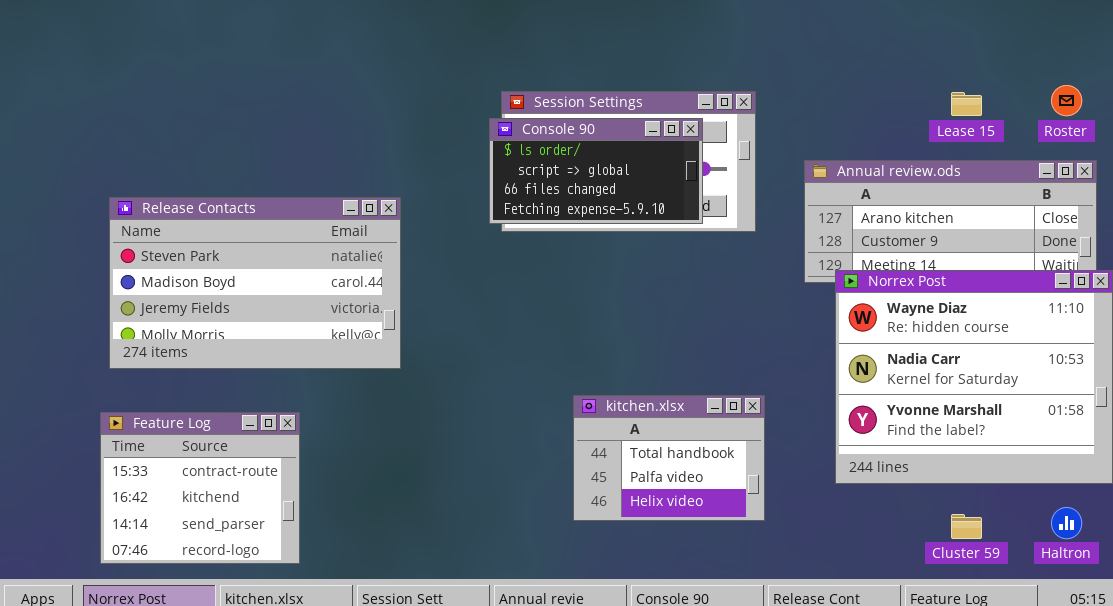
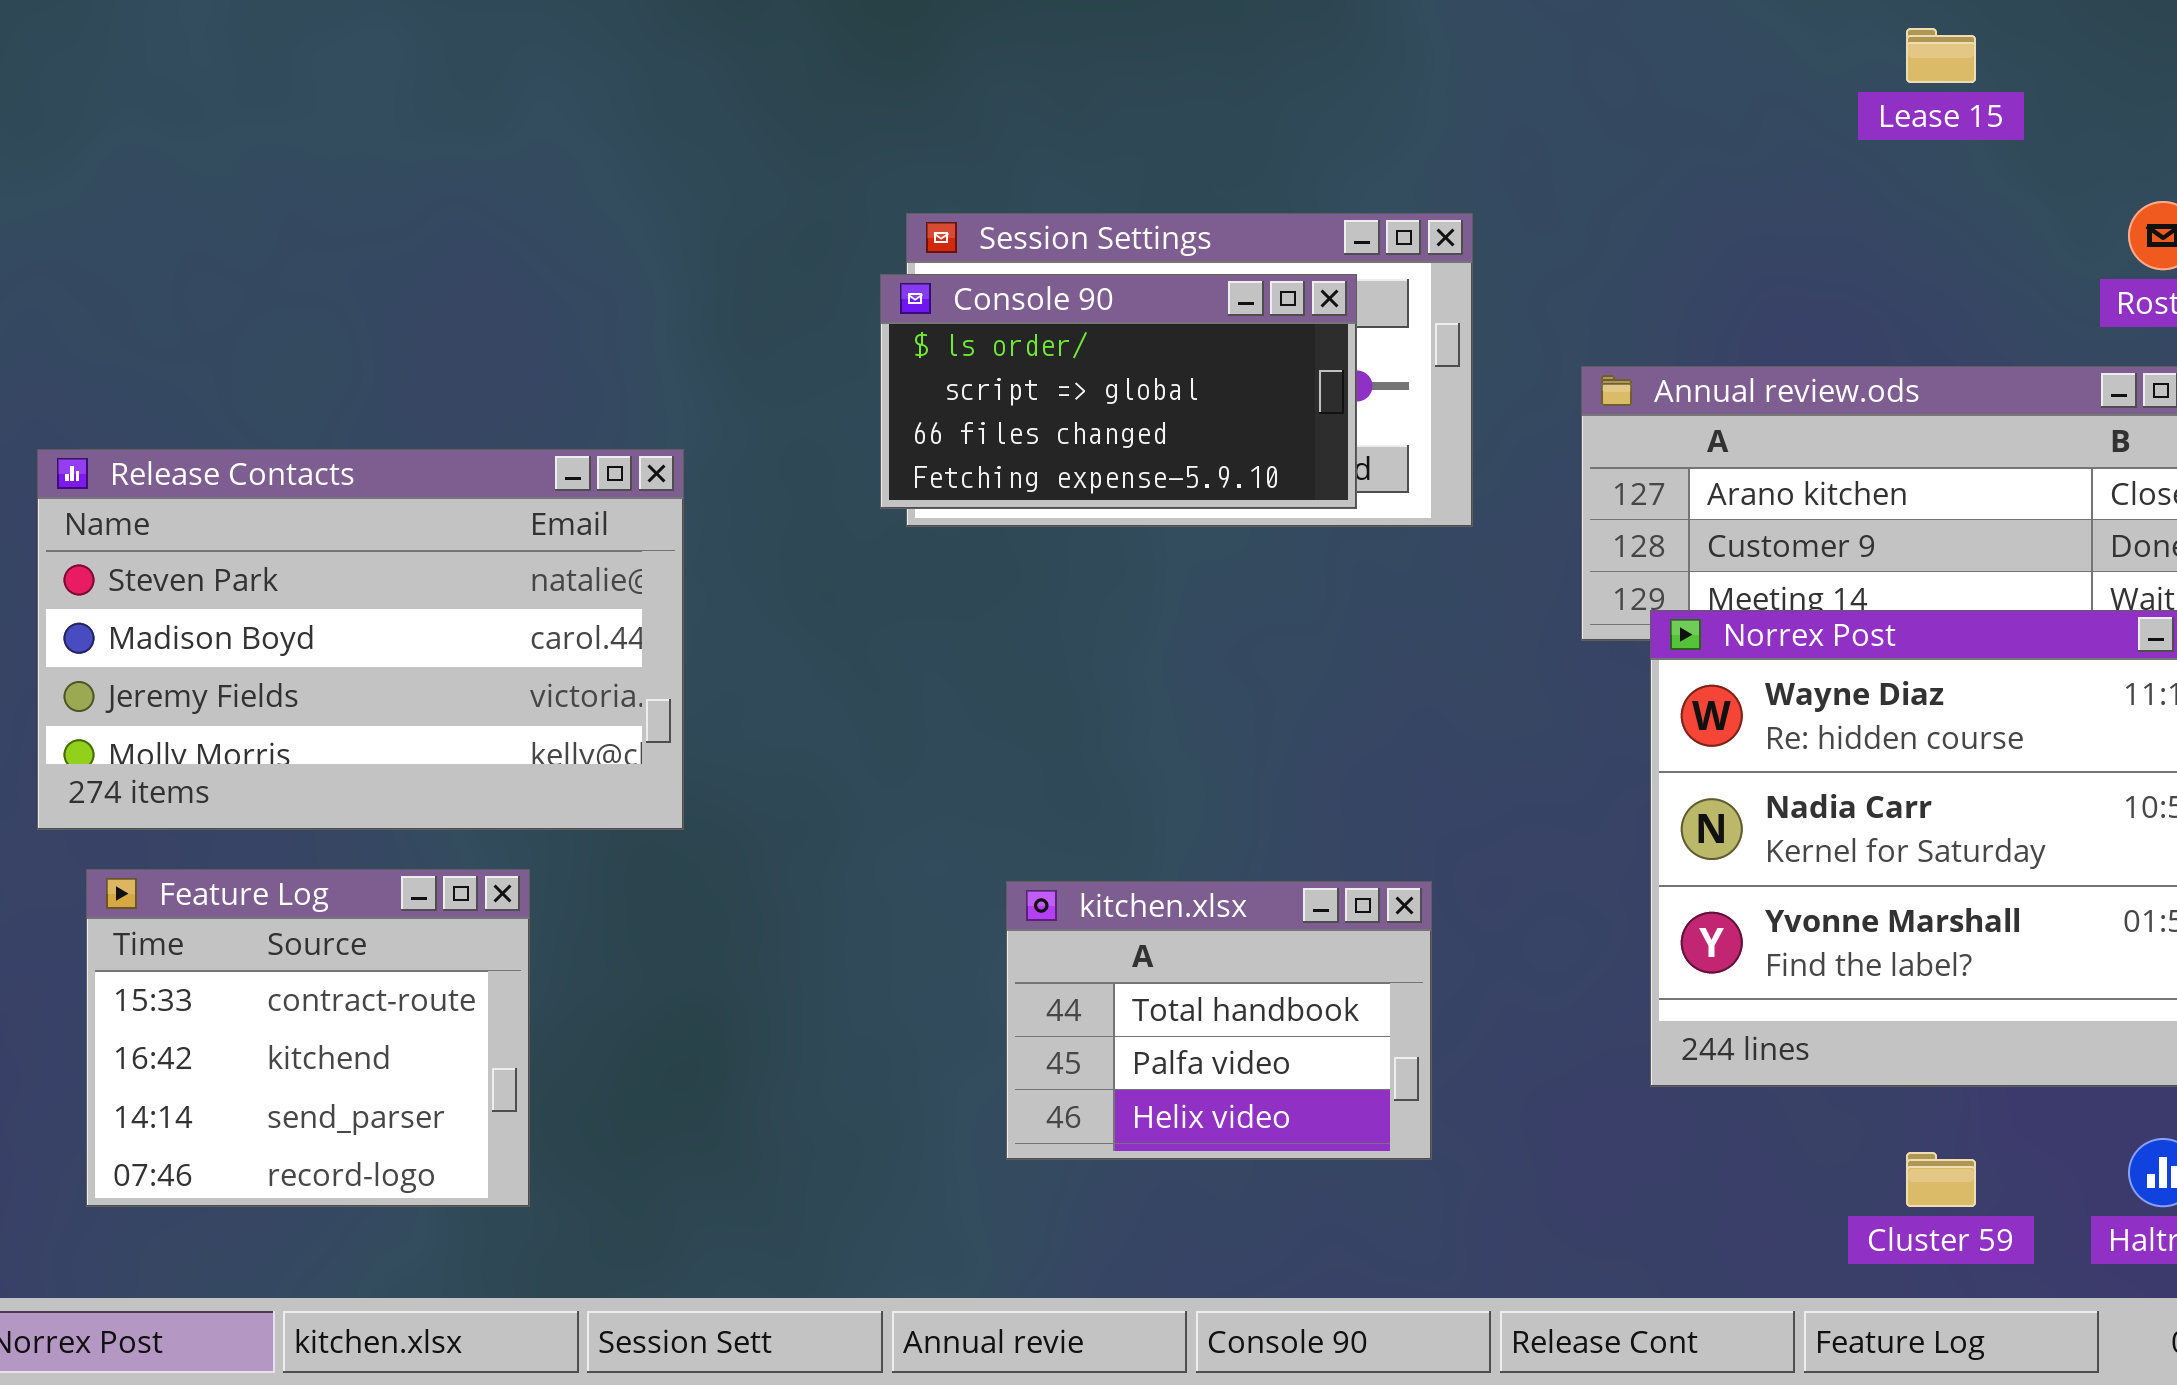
Lease 15: [951,92,982,116] -> [1906,28,1976,83], moved
kitchen.xlsx: [573,395,765,521] -> [1006,881,1432,1160], moved
Feature Log: [100,412,300,564] -> [86,869,530,1207], moved

